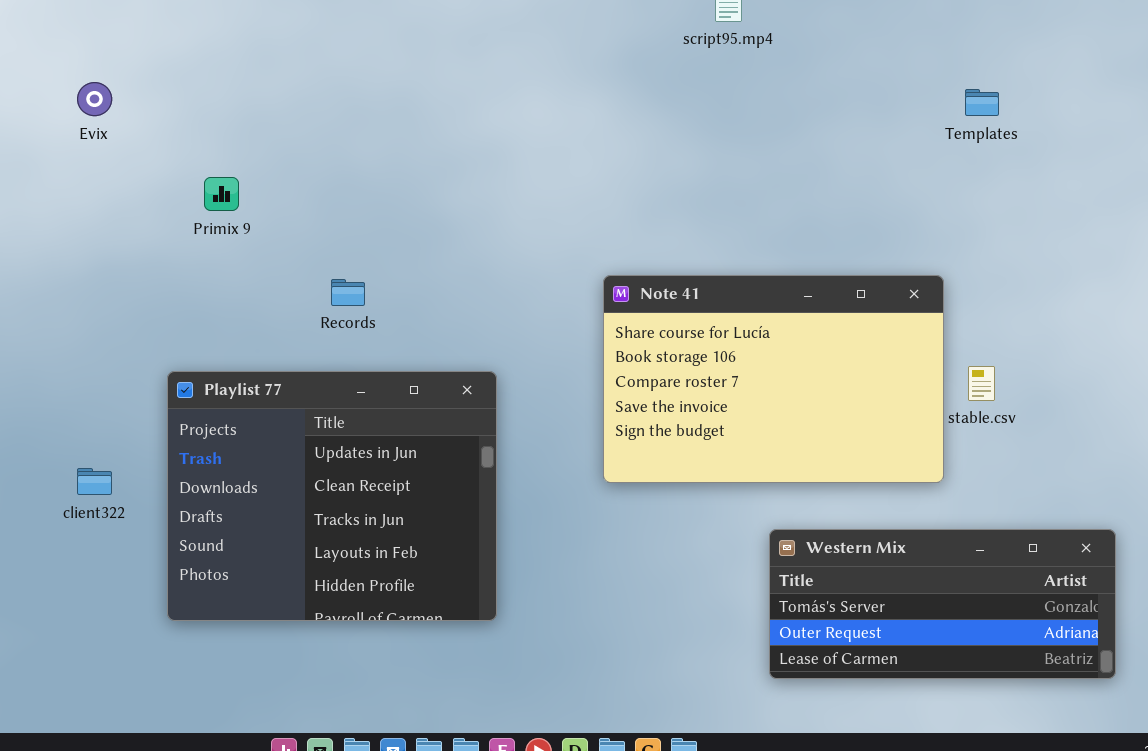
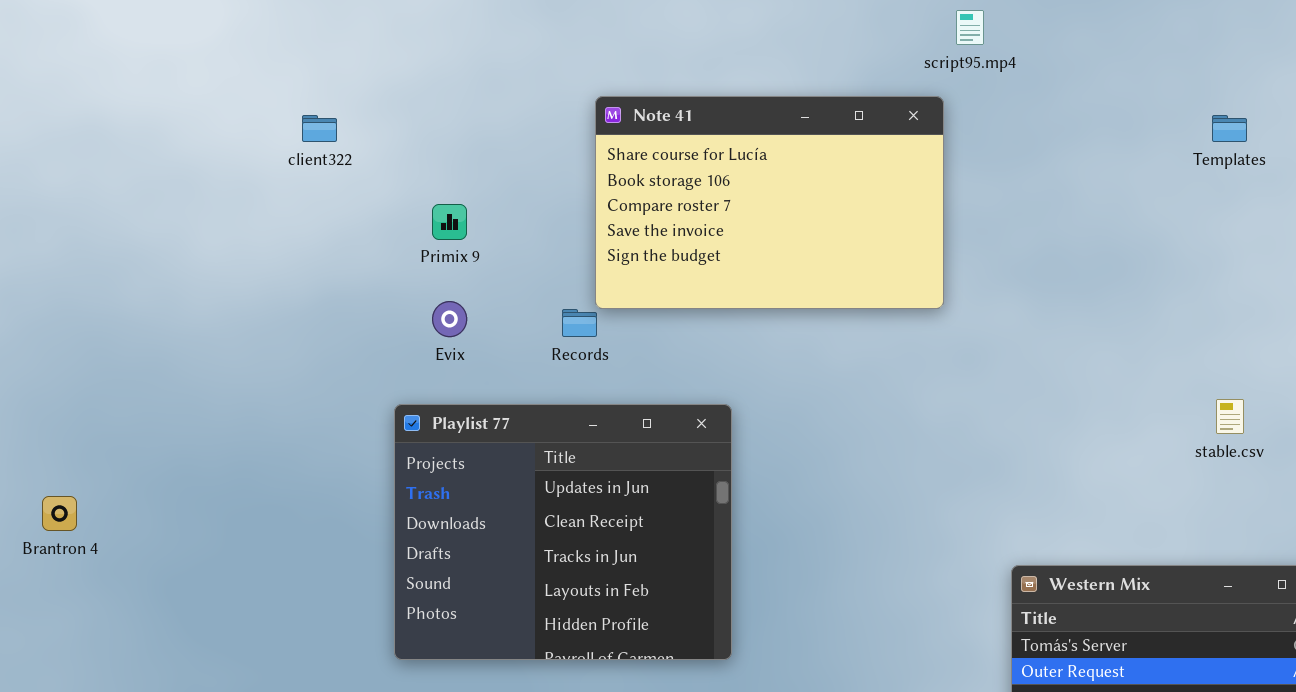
Evix: [77,82,112,116] -> [432,301,467,337], moved
Note 41: [603,275,944,483] -> [595,96,944,309], moved
client322: [77,468,112,495] -> [302,115,337,142], moved

